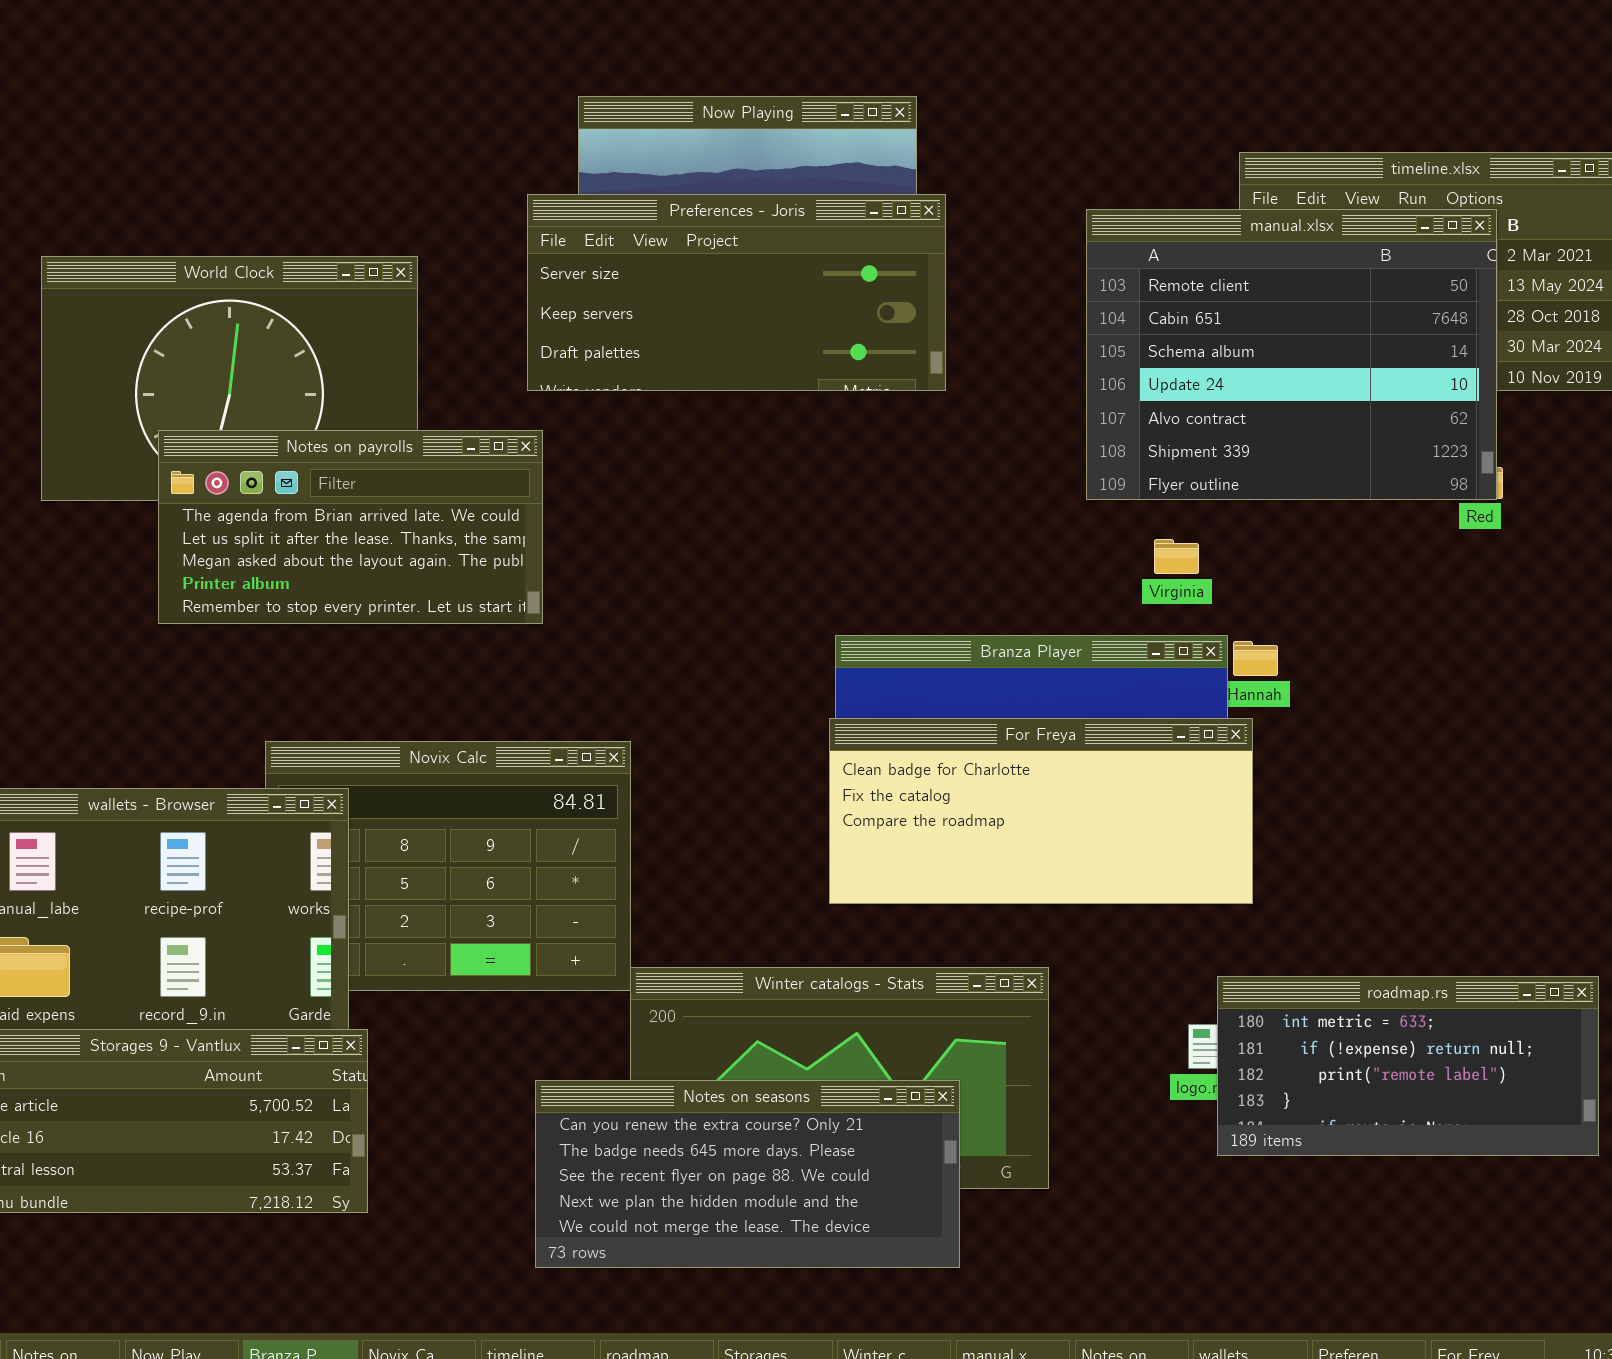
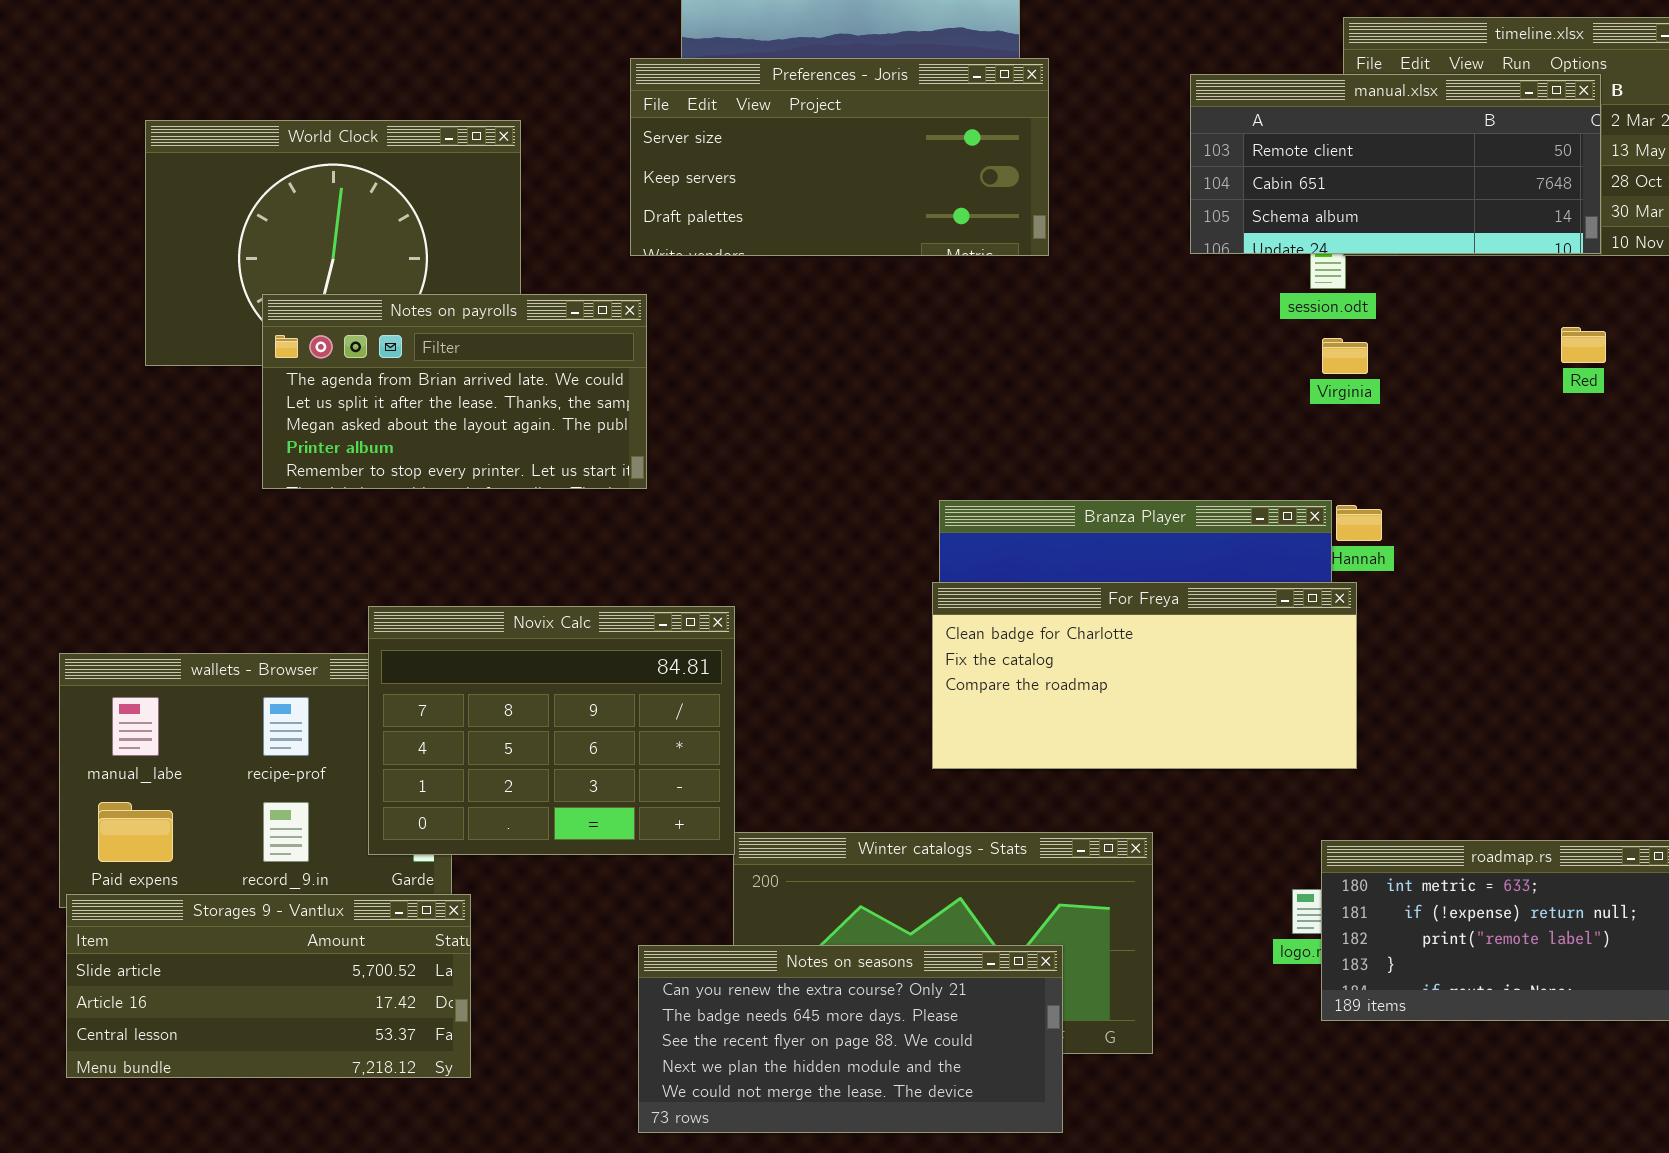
manual.xlsx: [1086,209,1497,500] -> [1190,74,1601,254], resized
Virginia: [1154,539,1199,574] -> [1322,338,1368,374], moved
Novix Calc: [265,741,631,991] -> [368,606,735,855], raised

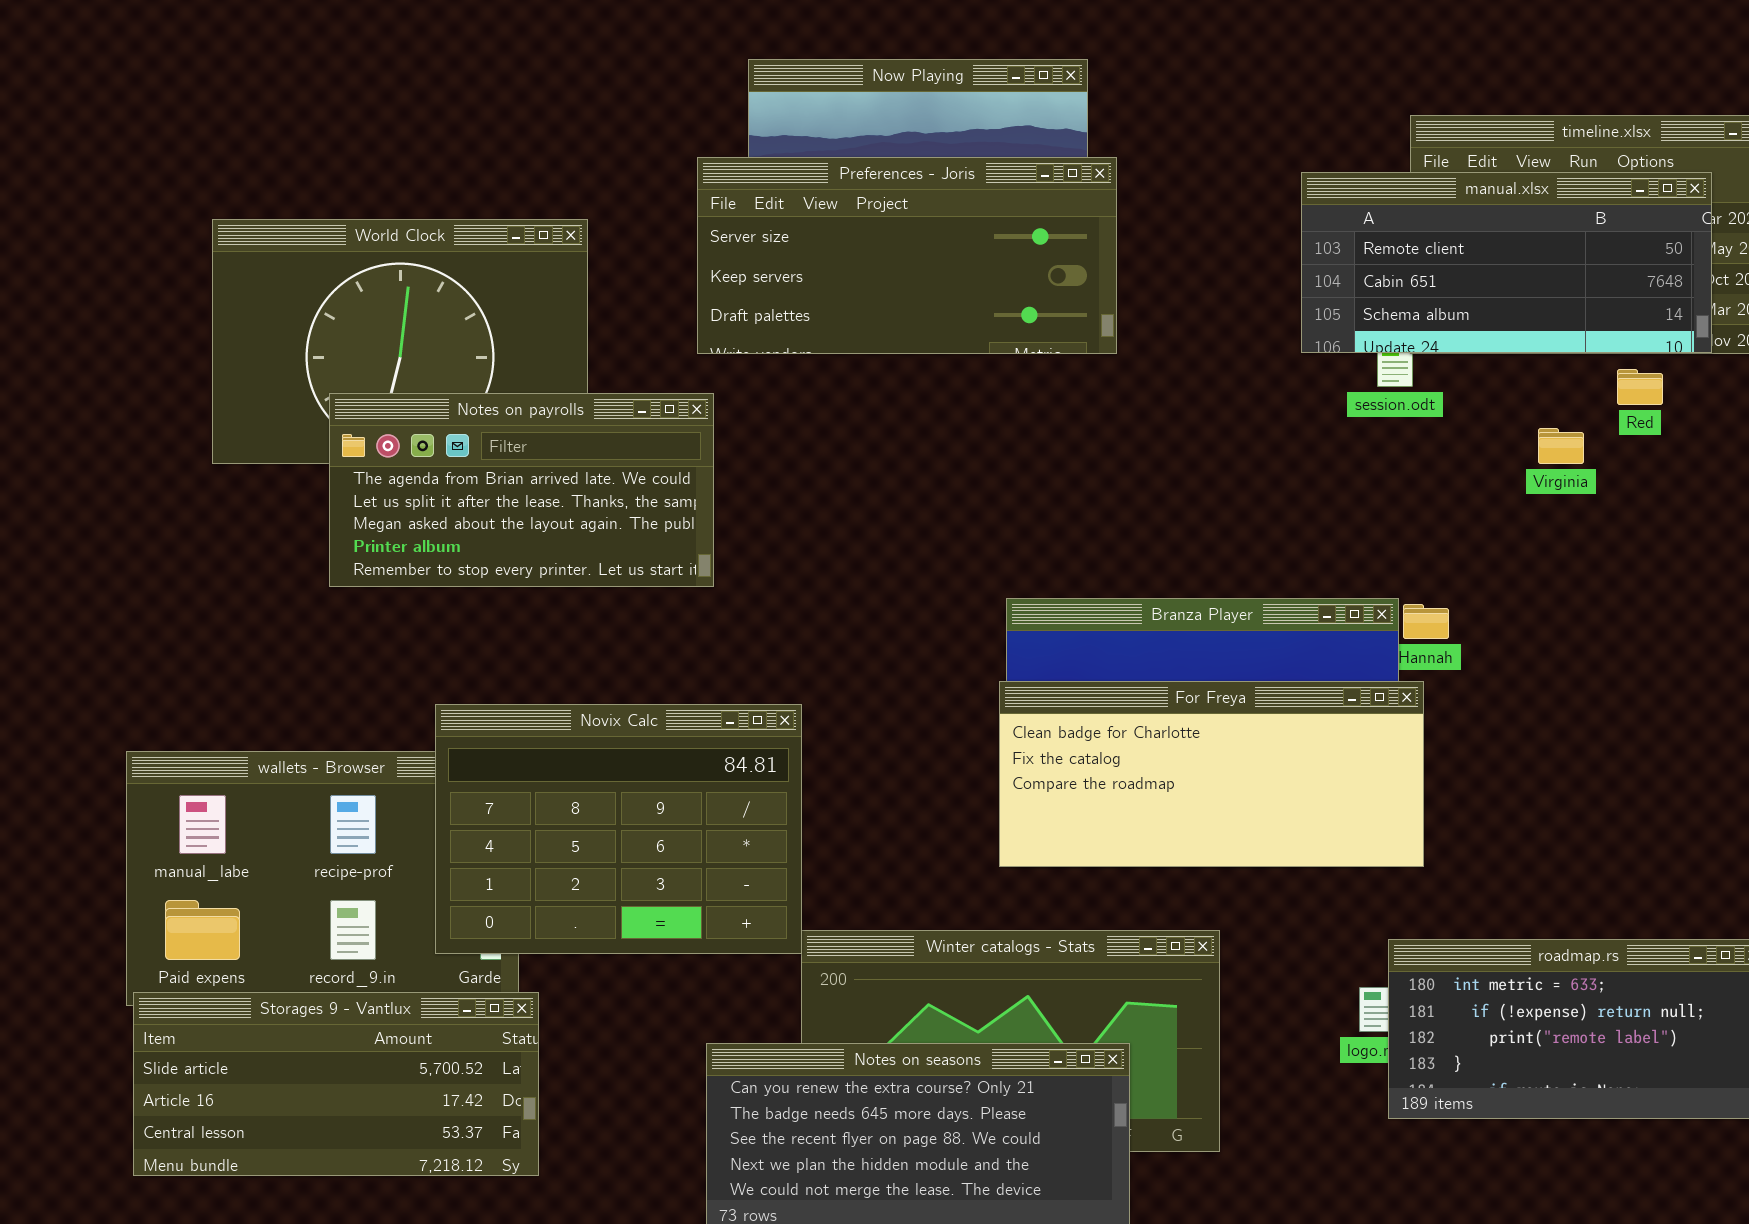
manual.xlsx: [1190,74,1601,254] -> [1301,172,1712,353], moved
Red: [1561,327,1606,363] -> [1617,369,1663,405], moved
Virginia: [1322,338,1368,374] -> [1538,428,1584,464], moved

